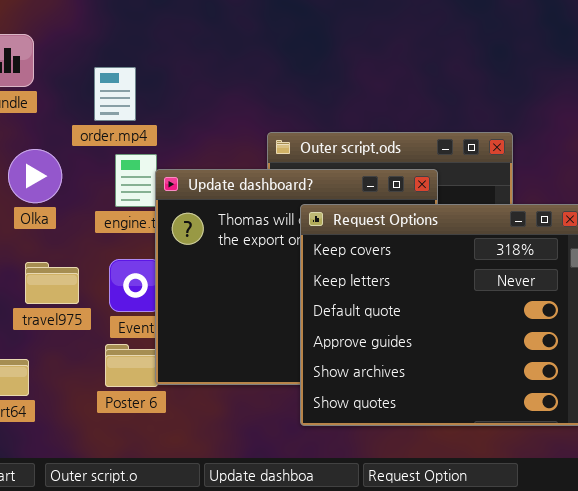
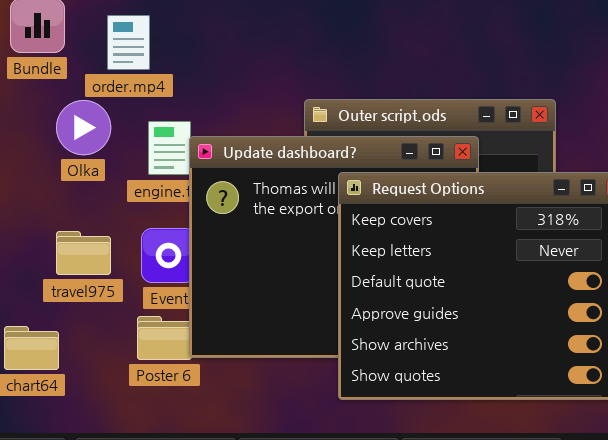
order.mp4: [94,67,136,121] -> [107,15,150,70], moved
Olka: [8,149,62,203] -> [56,100,111,155], moved

